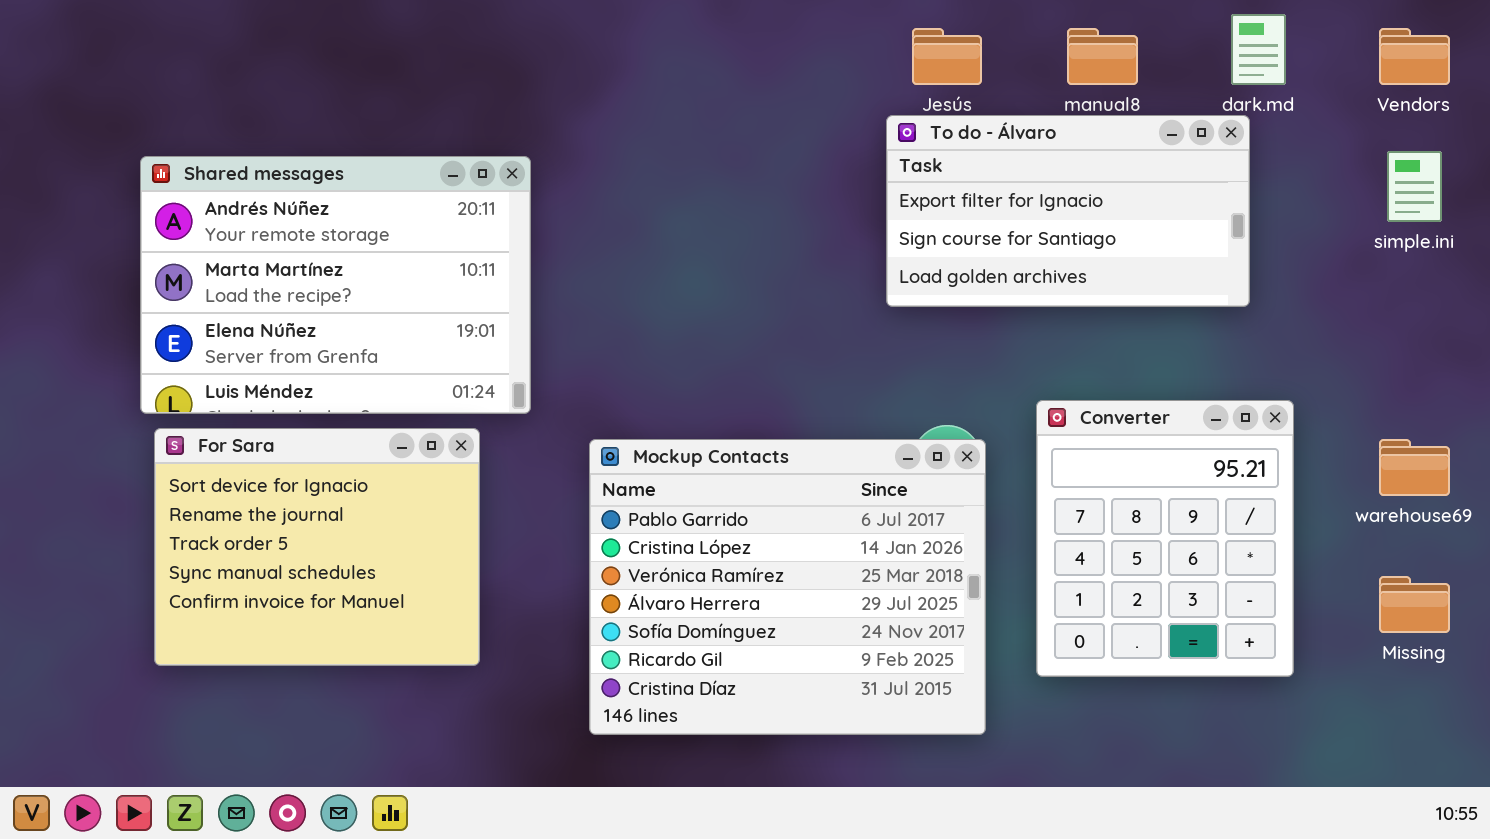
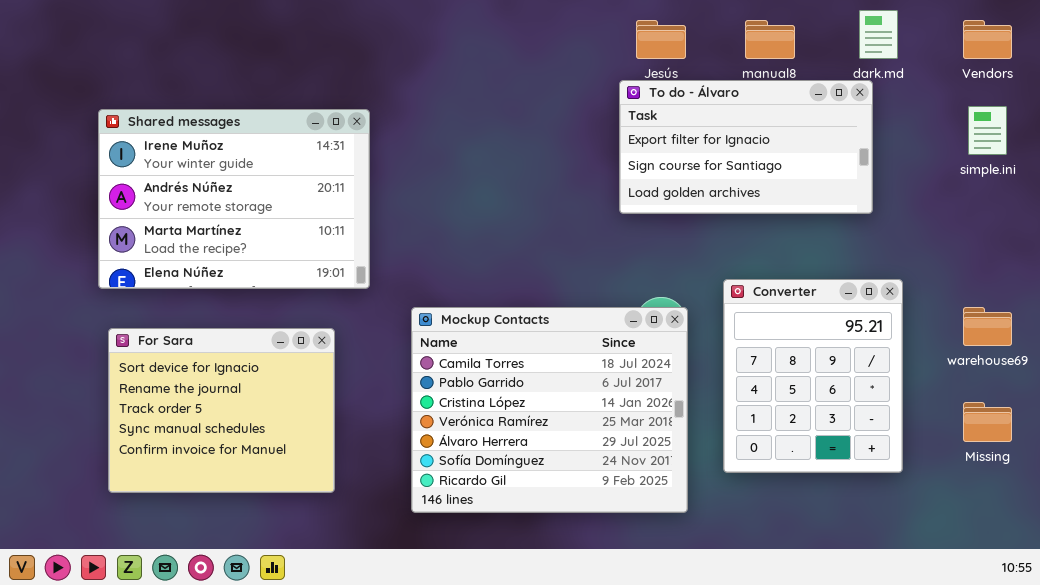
Shared messages: [140,156,531,414] -> [98,109,370,289], scrolled up 1 row
For Sara: [154,428,480,666] -> [108,328,335,493], moved
Mockup Contacts: [589,439,986,735] -> [411,307,688,513], scrolled up 1 row

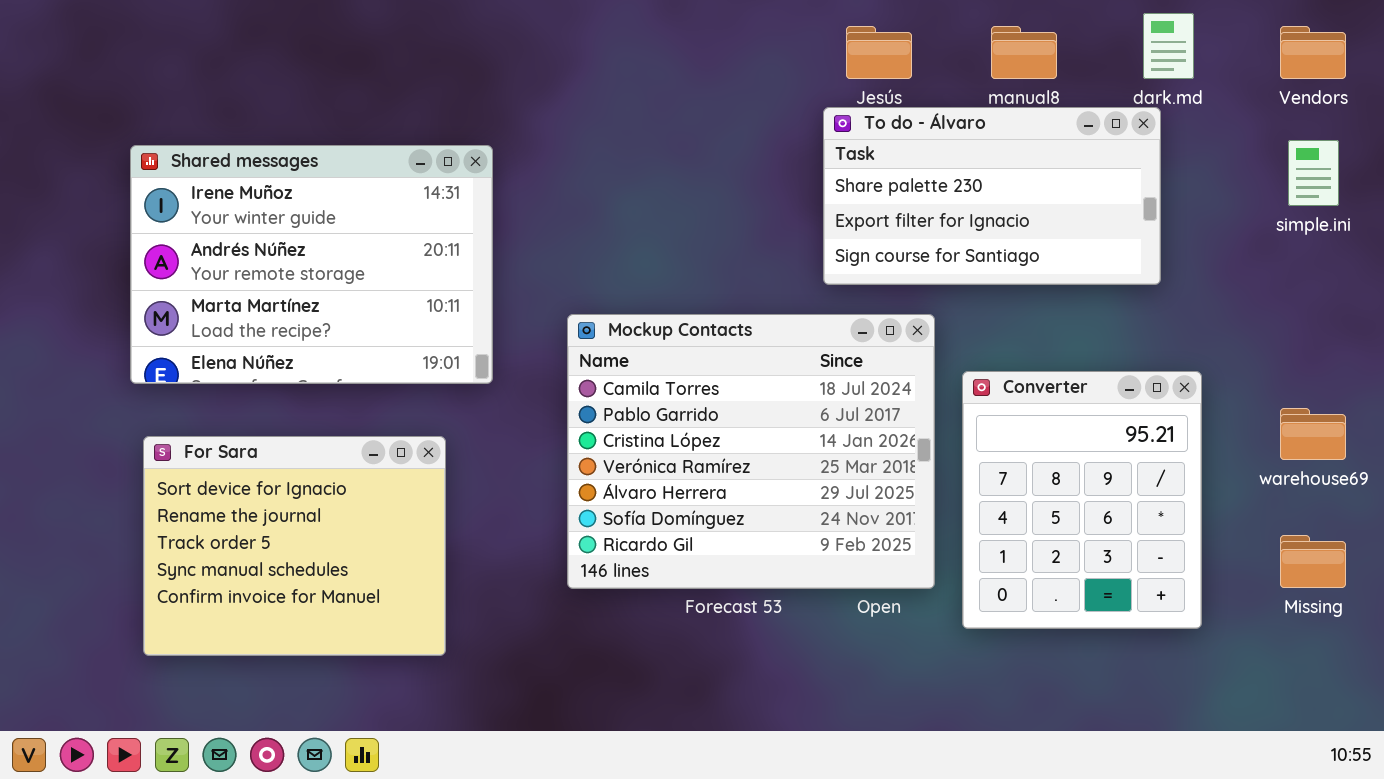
To do - Álvaro: [619,80,873,214] -> [823,107,1161,285], scrolled up 1 row
Mockup Contacts: [411,307,688,513] -> [567,314,935,589], moved

